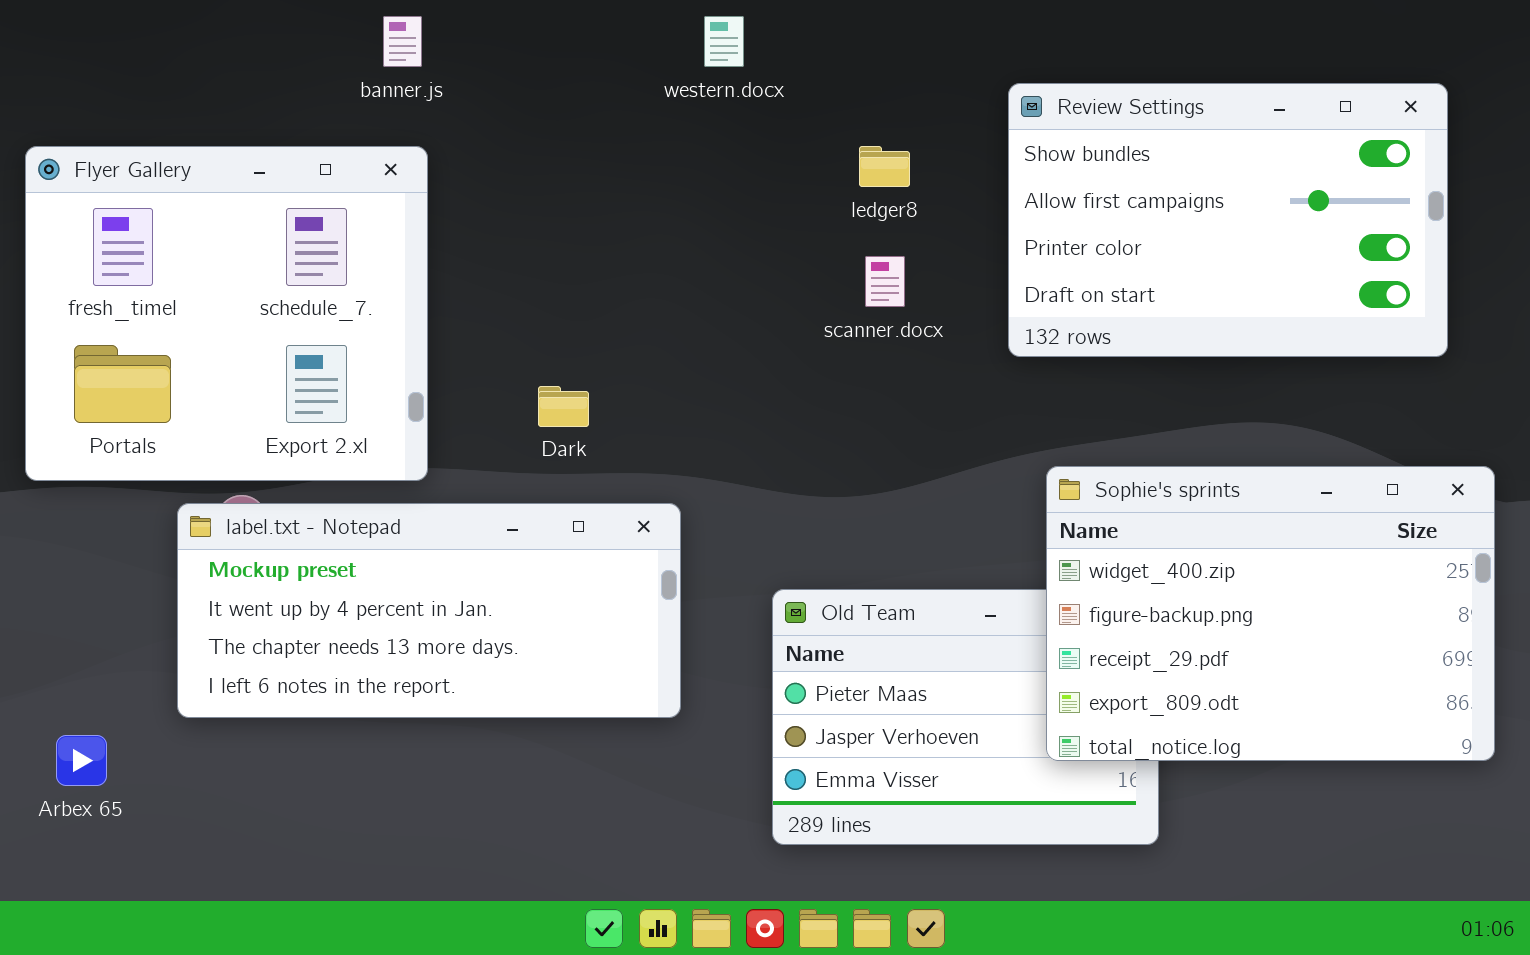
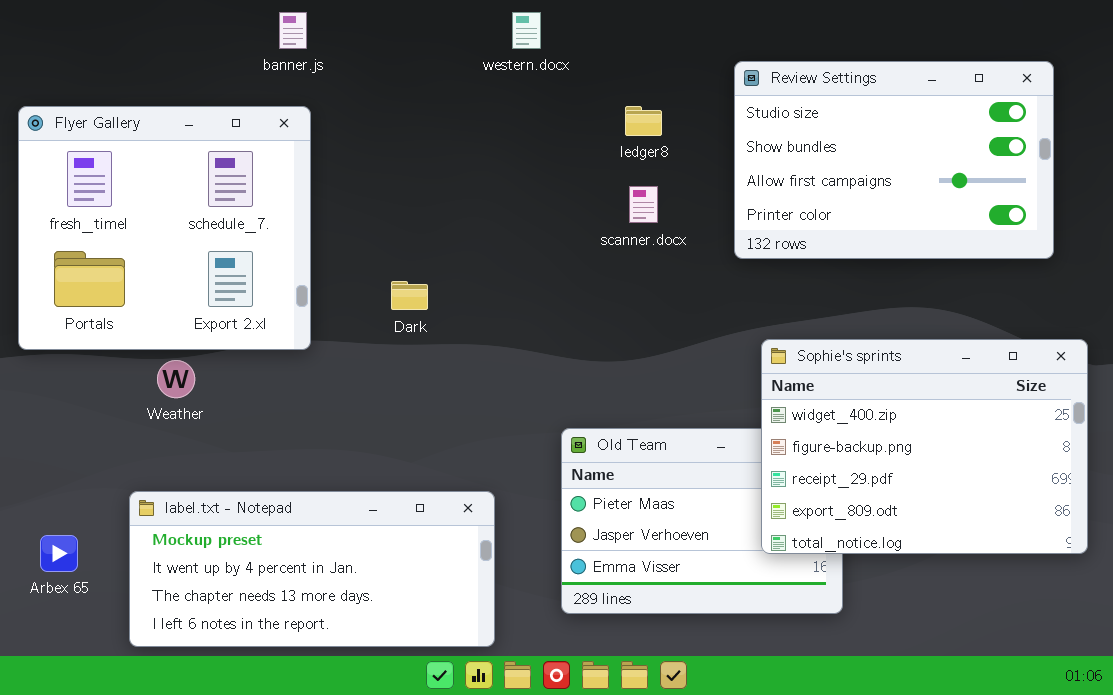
Review Settings: [1008,83,1448,357] -> [734,61,1054,259], scrolled up 1 row
label.txt - Notepad: [177,503,681,718] -> [129,491,495,647], moved

